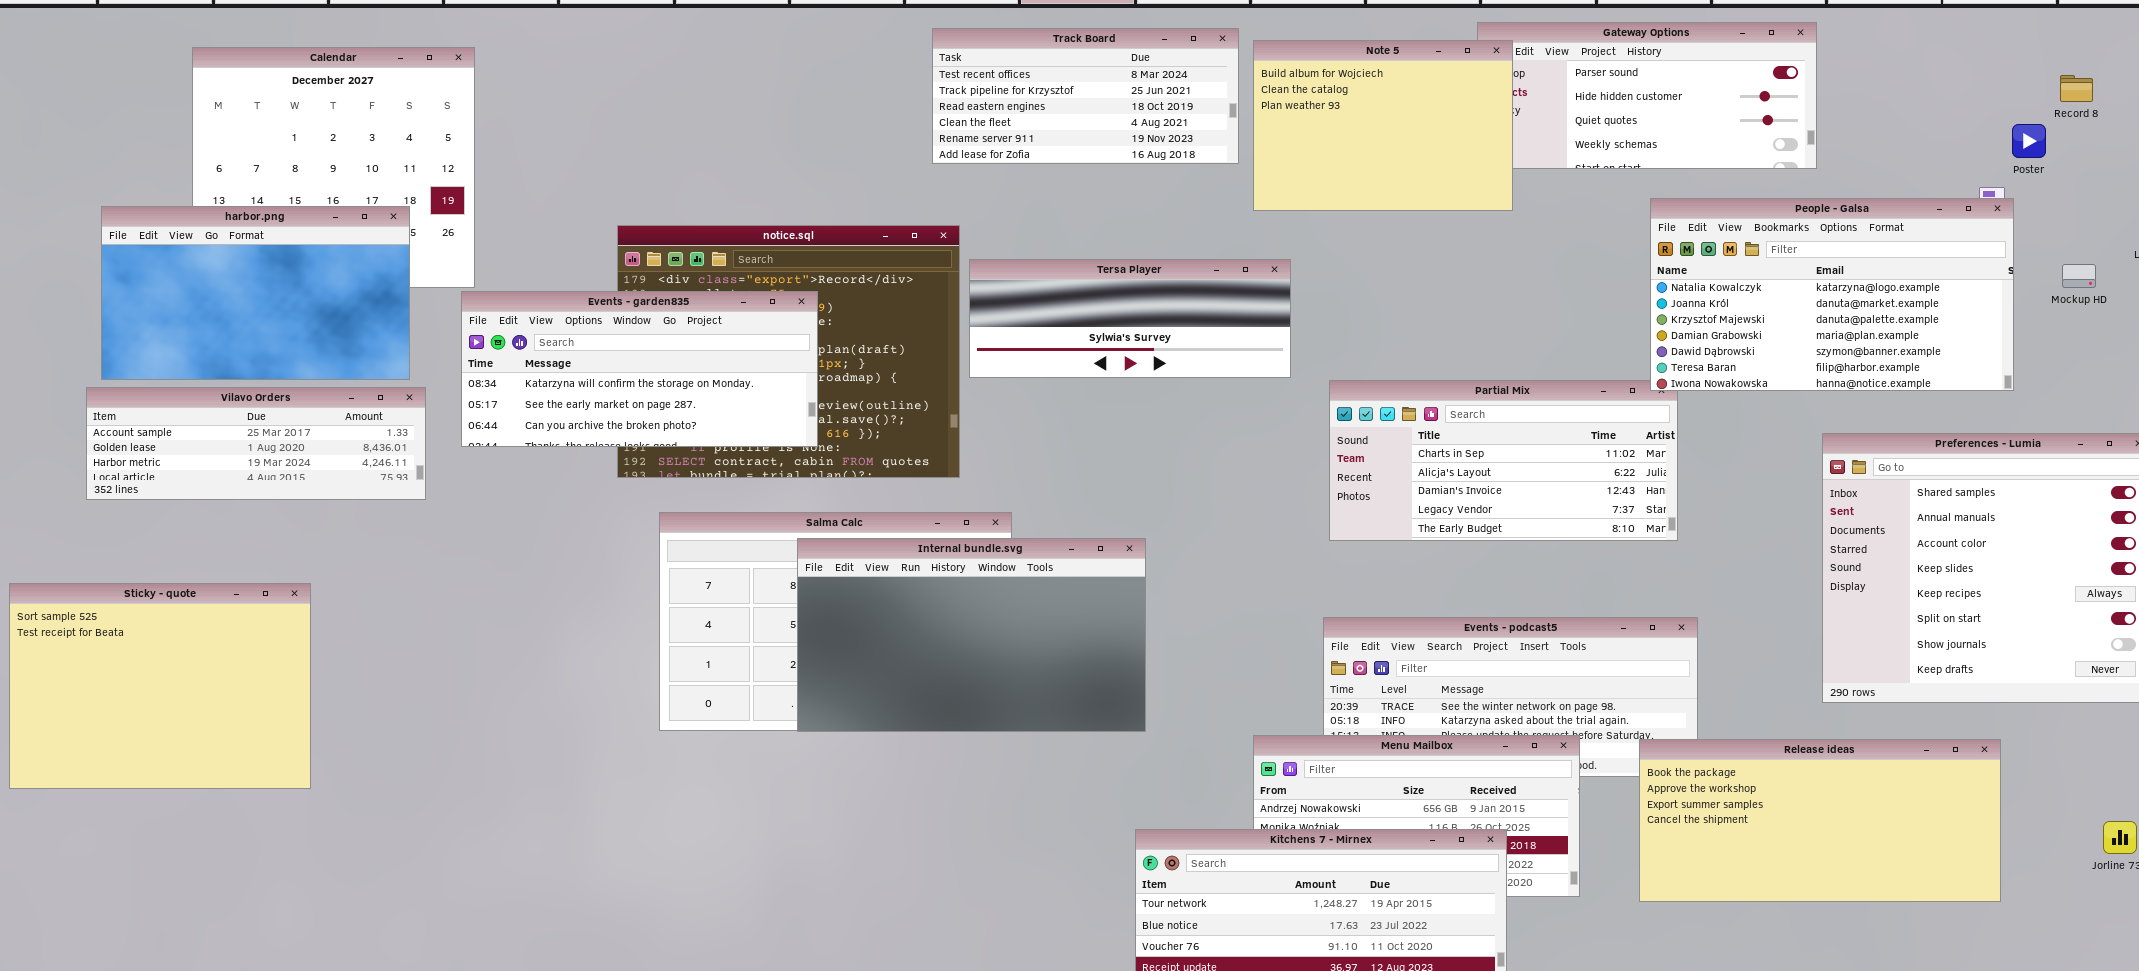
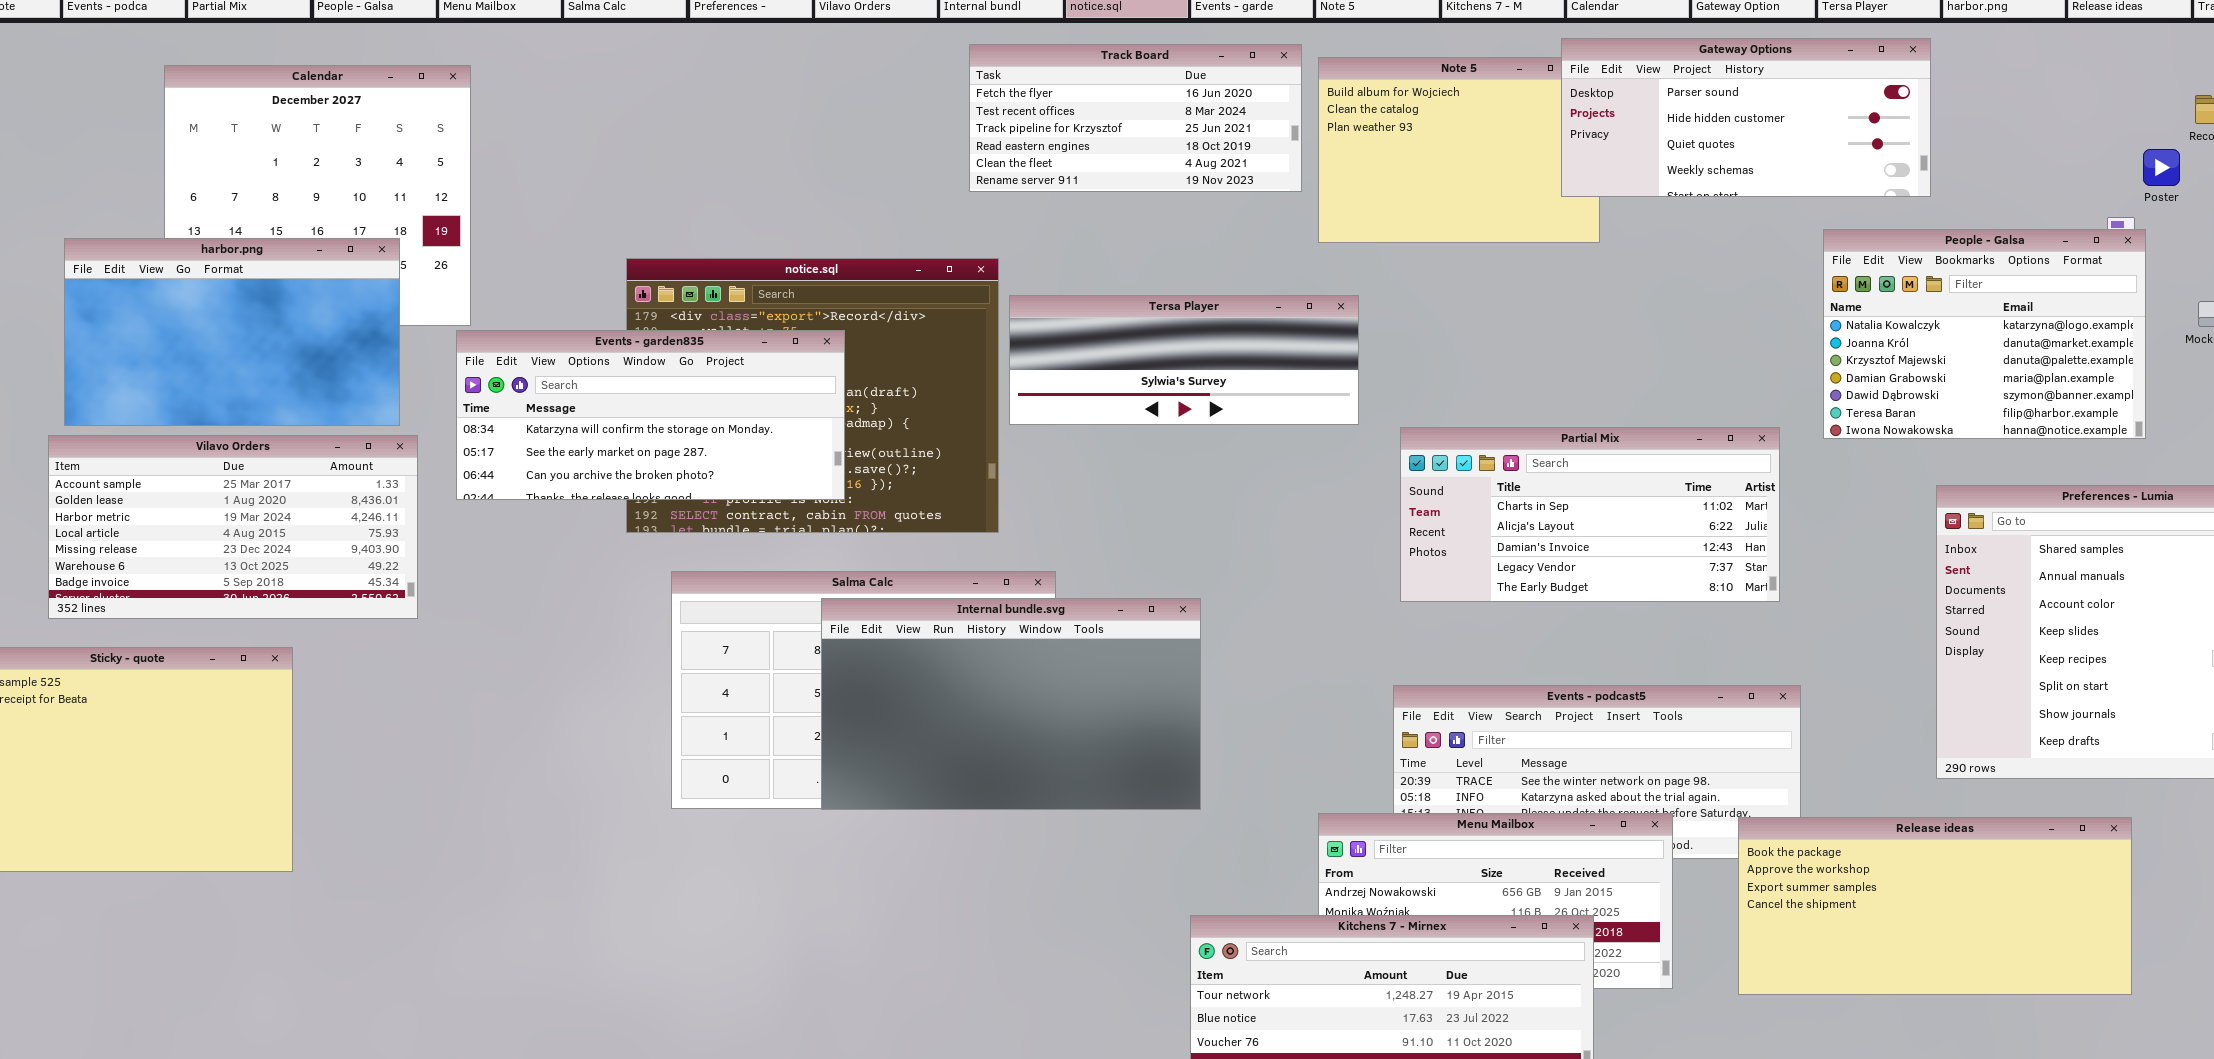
Gateway Options: [1477,22,1817,169] -> [1561,38,1931,197], raised
Track Board: [932,28,1239,164] -> [969,44,1302,192], scrolled up 1 row
People - Galsa: [1650,198,2014,391] -> [1823,229,2146,439], resized
Vilavo Orders: [86,387,426,500] -> [48,435,418,619], resized

